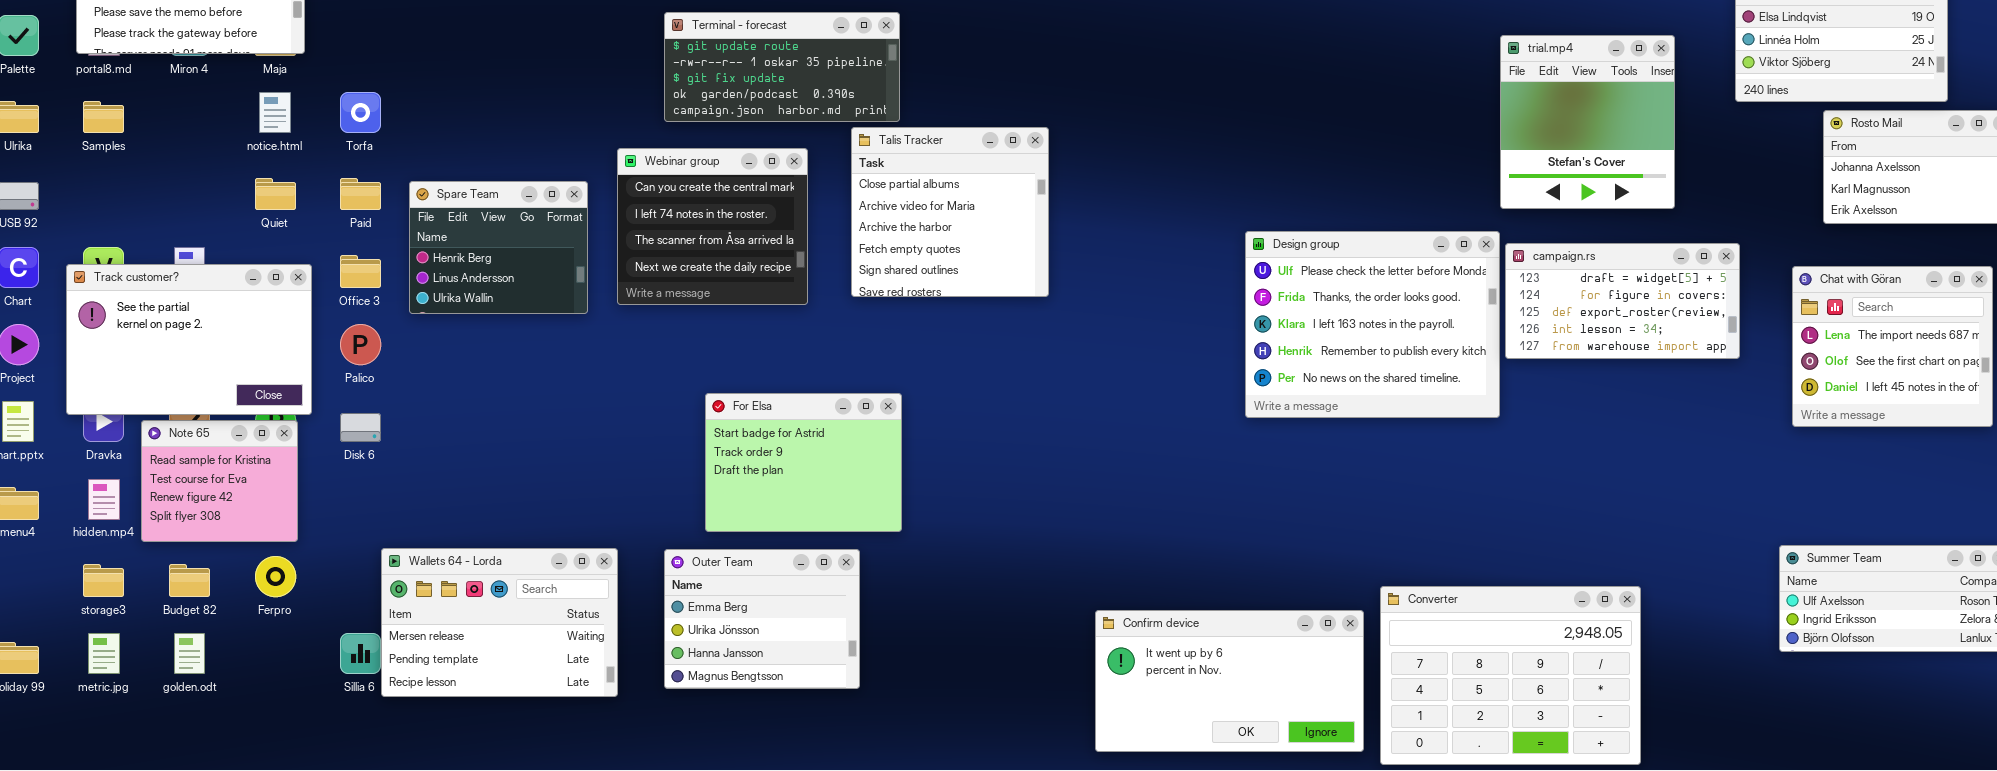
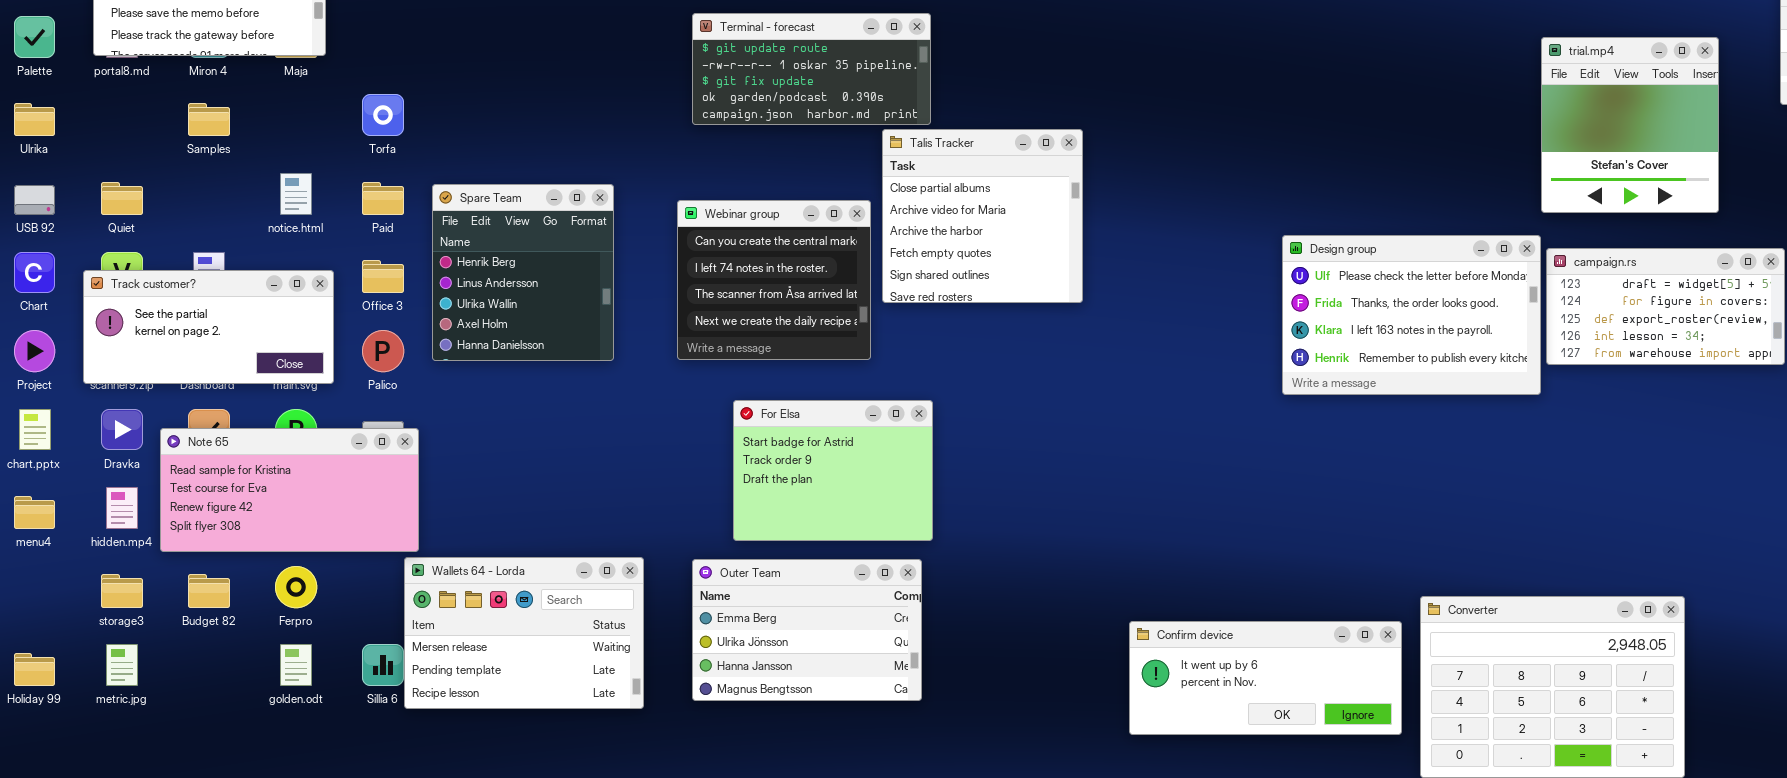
notice.html: [259,92,291,133] -> [280,173,312,215], moved
Samples: [83,101,124,133] -> [188,103,230,136], moved
Webinar group: [617,148,808,305] -> [677,200,871,360], moved
Quiet: [255,178,296,210] -> [101,182,143,215], moved
Spare Team: [409,181,588,314] -> [432,184,614,361], resized
Design group: [1245,231,1500,418] -> [1282,235,1541,395], resized
Track customer?: [66,264,312,415] -> [83,270,334,384], resized
Note 65: [141,420,298,542] -> [160,428,419,552], resized
Outer Team: [664,549,860,689] -> [692,559,922,701], resized
Confirm device: [1095,610,1364,752] -> [1129,621,1402,735], resized
golden.odt: [174,633,205,674] -> [280,644,312,686], moved

